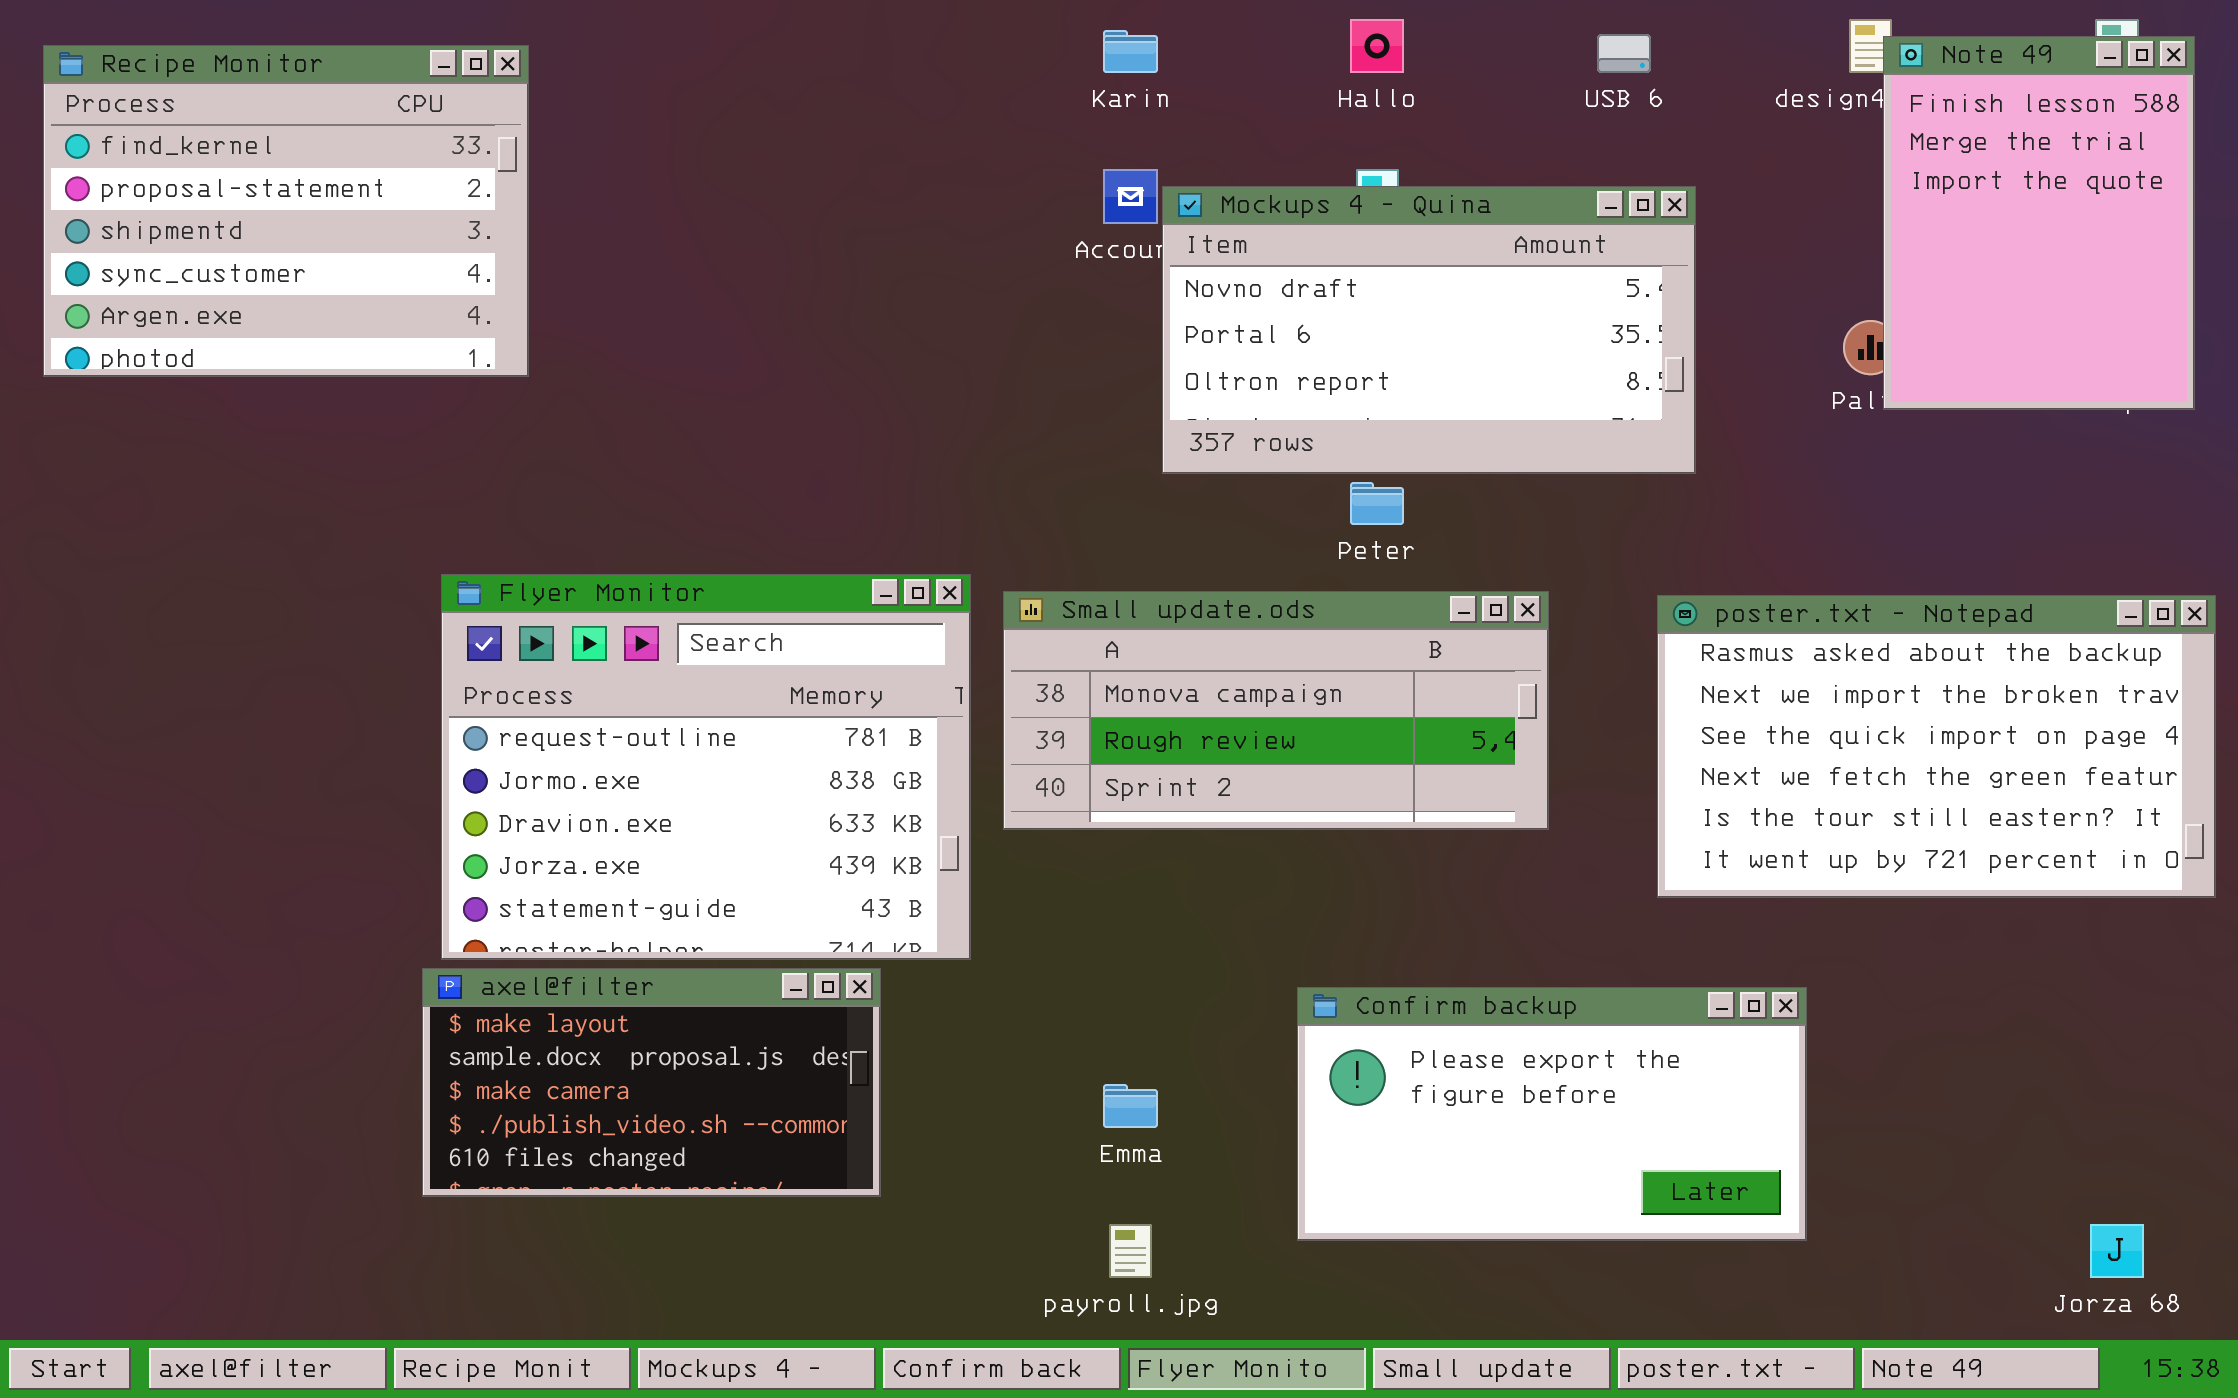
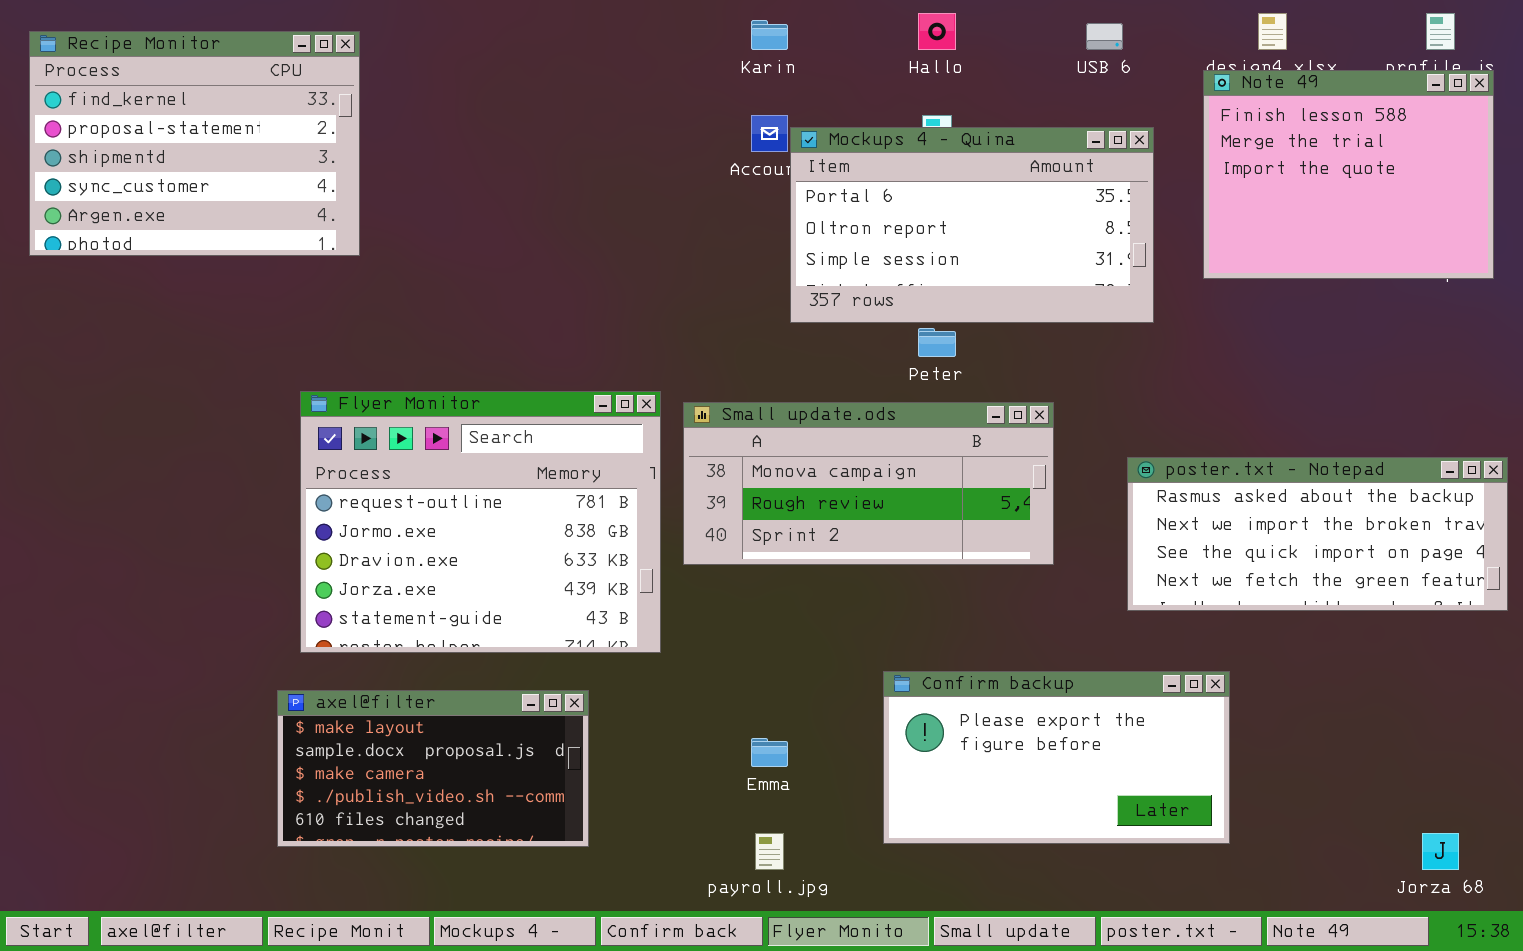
Note 49: [1883,36,2195,410] -> [1203,70,1494,279], resized
Mockups 4 - Quina: [1162,186,1696,474] -> [790,127,1154,323], scrolled down 1 row
poster.txt - Notepad: [1657,595,2216,898] -> [1127,457,1508,611], resized
axel@filter: [422,968,881,1197] -> [277,690,589,847], moved

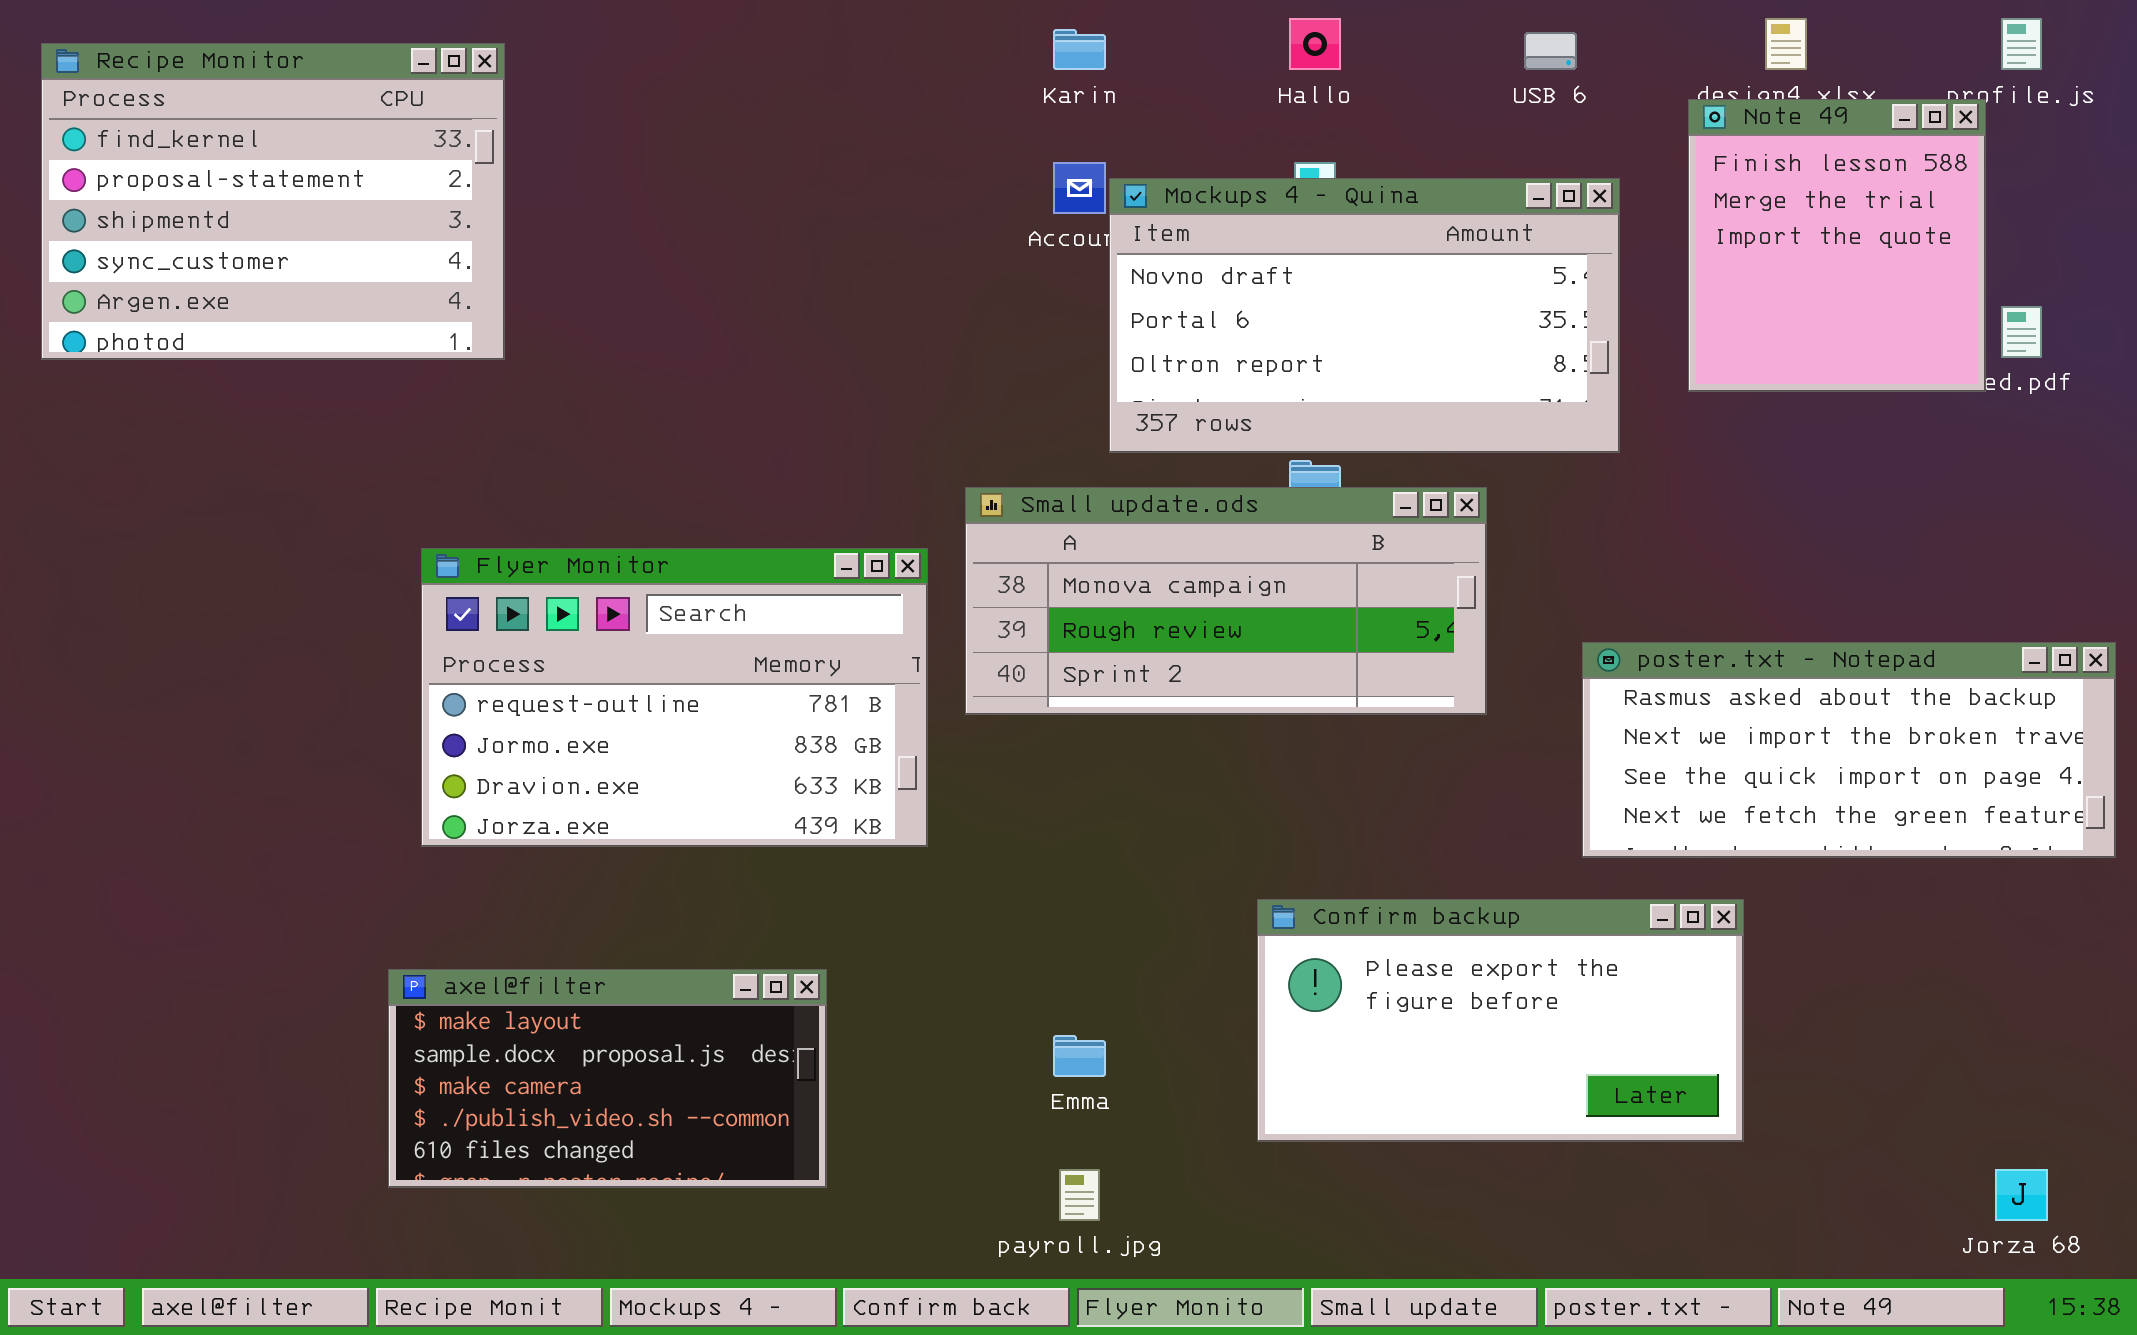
Note 49: [1203,70,1494,279] -> [1688,99,1986,392], resized
Mockups 4 - Quina: [790,127,1154,323] -> [1109,178,1620,453], scrolled up 1 row
Flyer Monitor: [300,391,661,653] -> [421,548,928,847], resized
Small update.ods: [683,402,1054,565] -> [965,487,1487,715], moved
Confirm backup: [883,671,1230,844] -> [1257,899,1744,1142], moved

